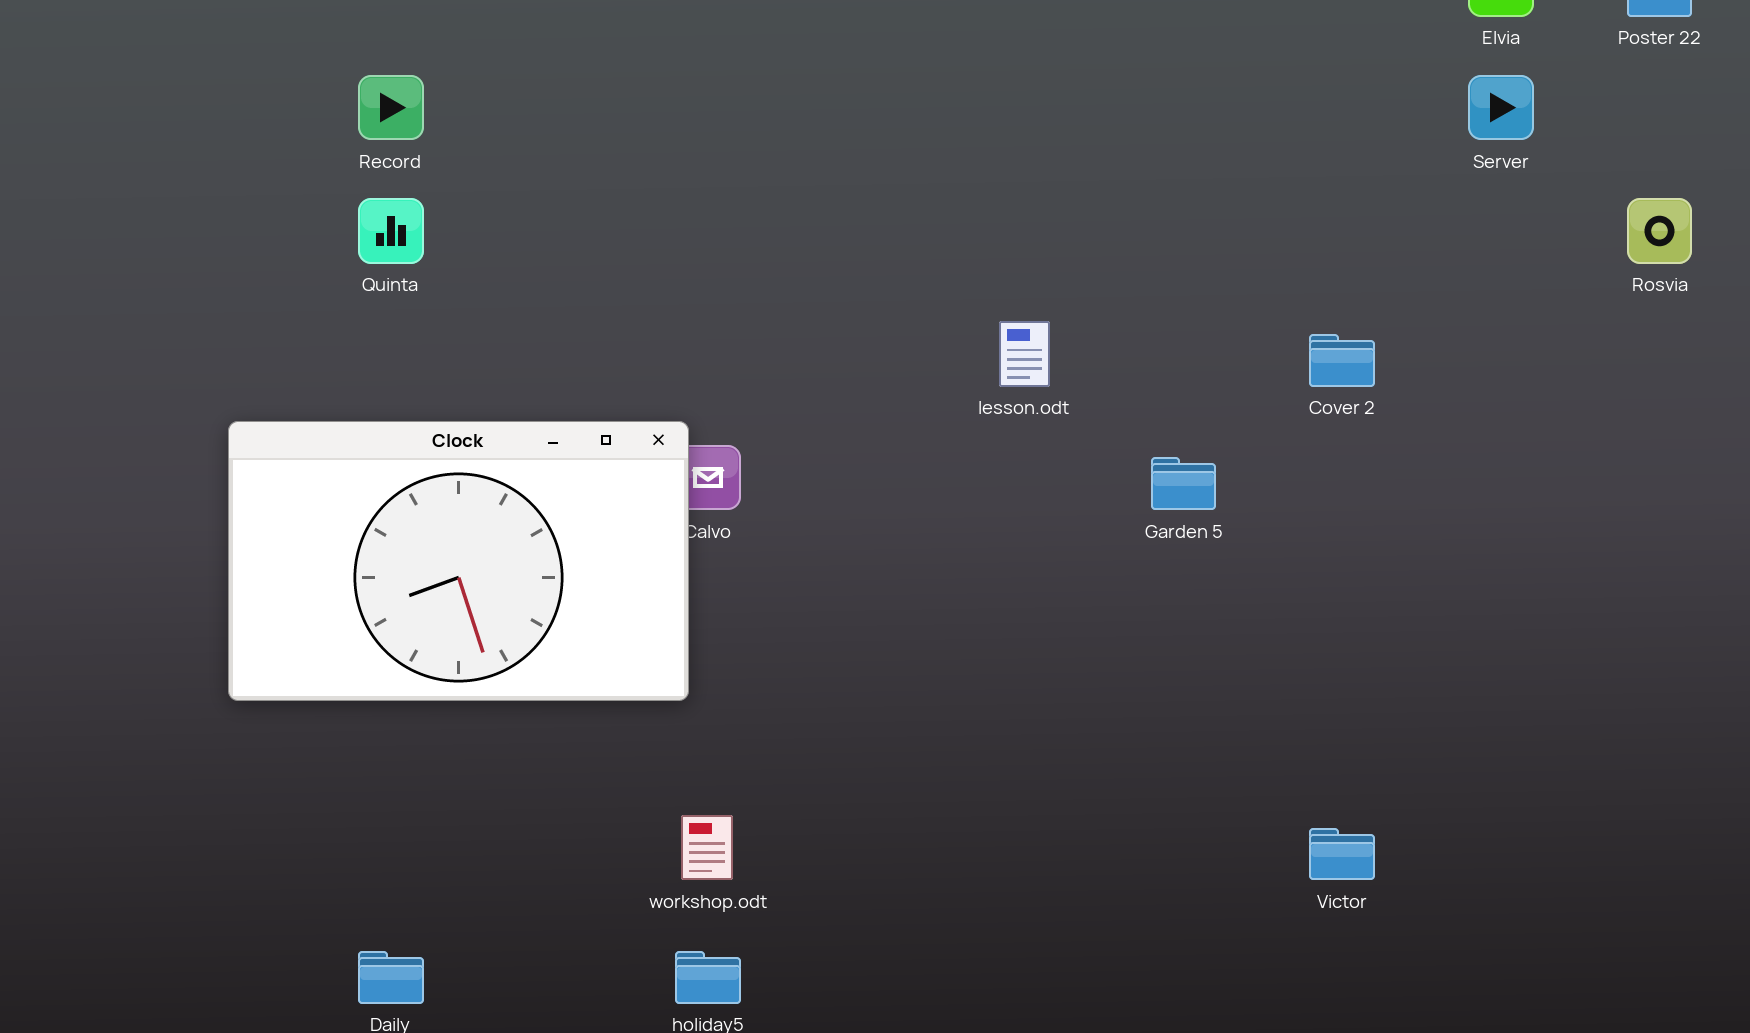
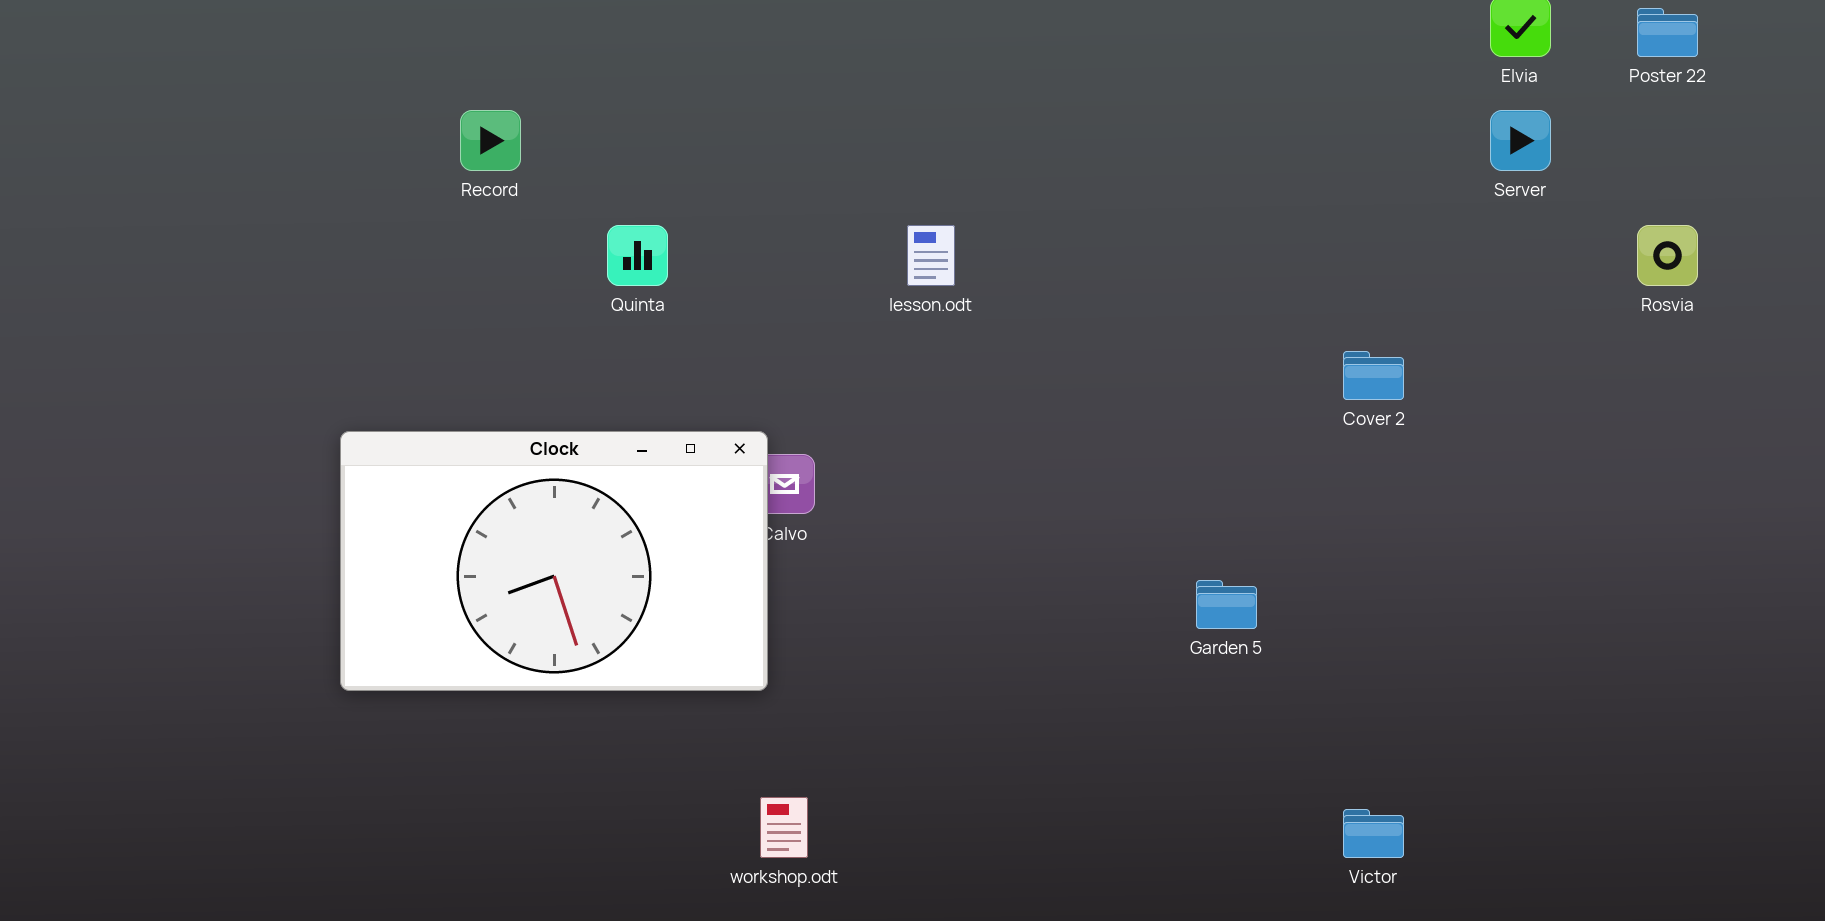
Quinta: [358,198,424,264] -> [607,225,668,286], moved
lesson.odt: [999,321,1050,387] -> [907,225,955,286], moved
Garden 5: [1151,457,1216,510] -> [1196,580,1257,629], moved

